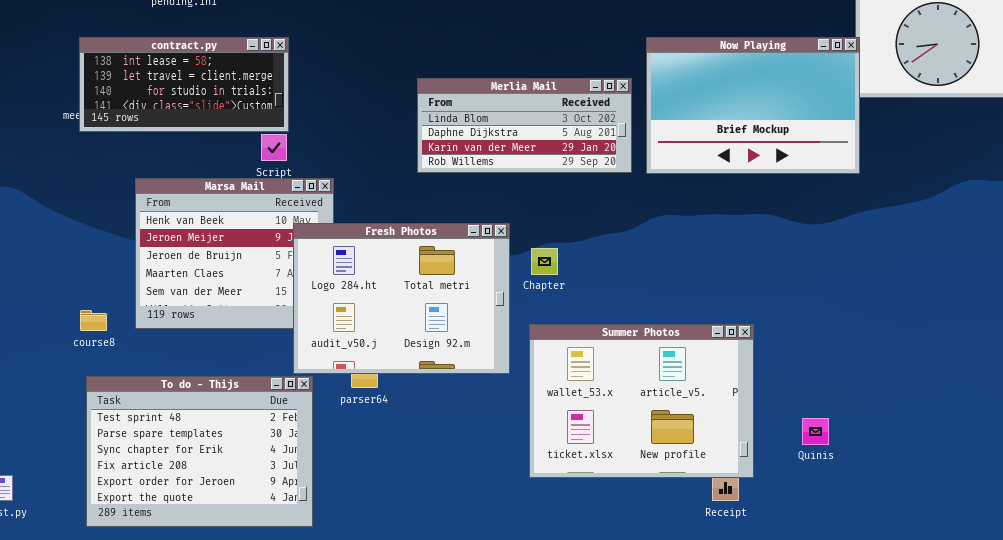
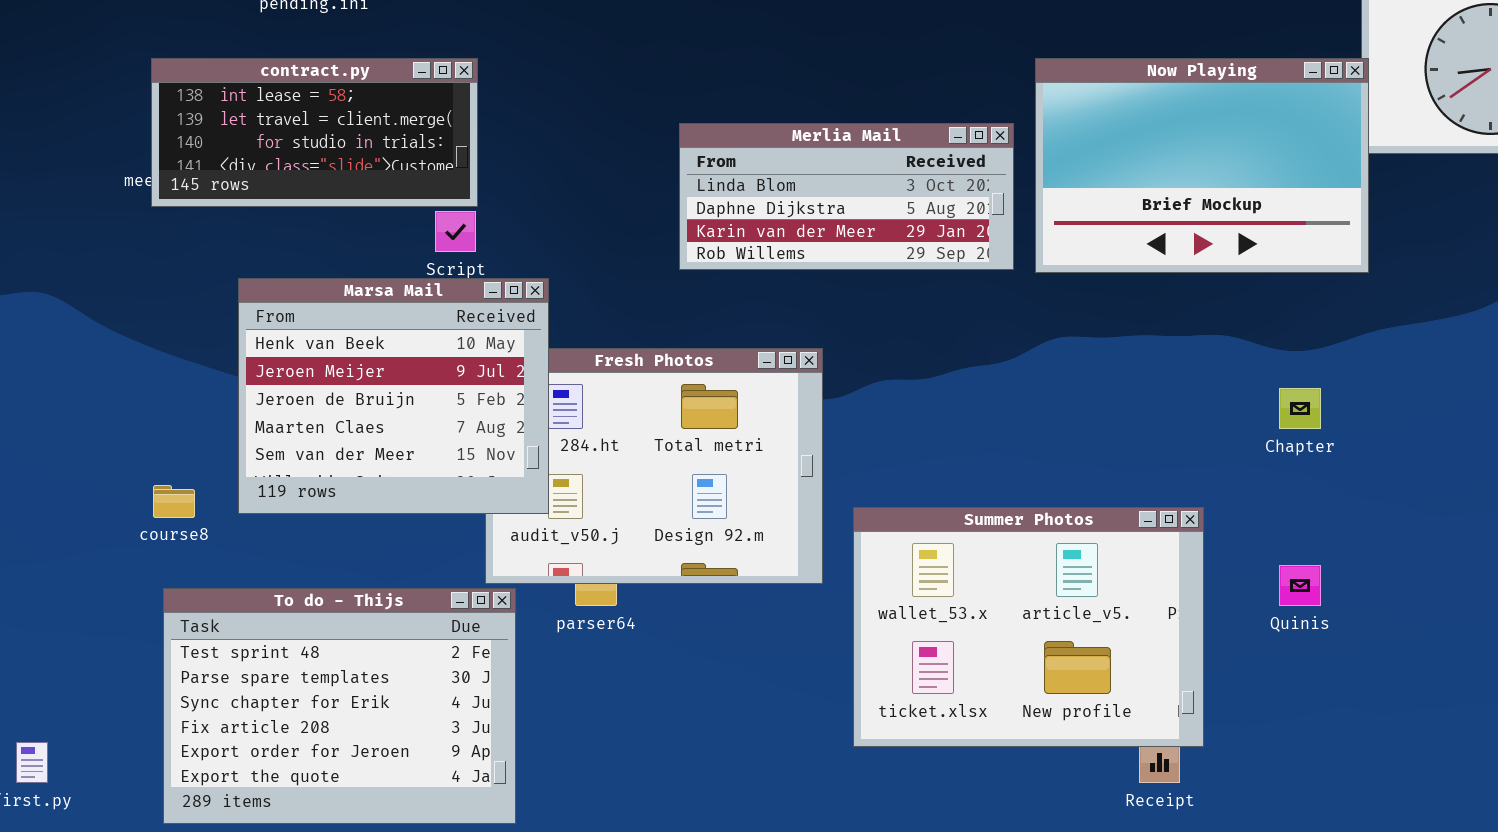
Marsa Mail: [135,178,334,329] -> [238,278,549,514], raised
Chapter: [531,248,558,275] -> [1279,388,1321,429], moved
Quinis: [802,418,829,445] -> [1279,565,1321,606], moved

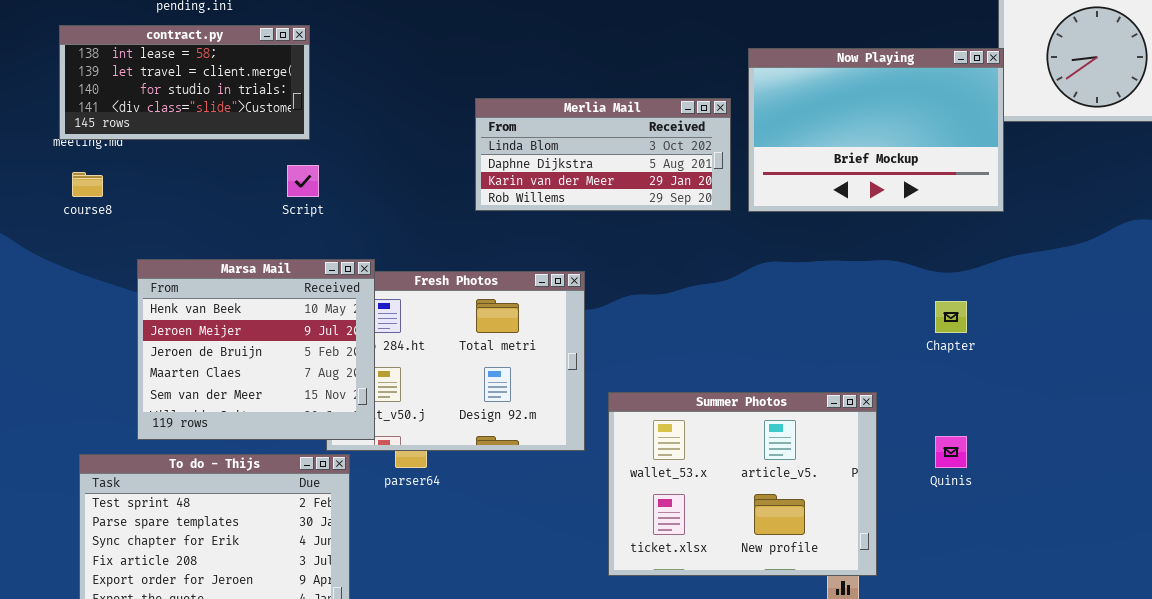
contract.py: [151,58,478,207] -> [59,25,310,140], moved
Marsa Mail: [238,278,549,514] -> [137,259,375,440], moved
course8: [153,485,195,518] -> [72,172,103,197], moved

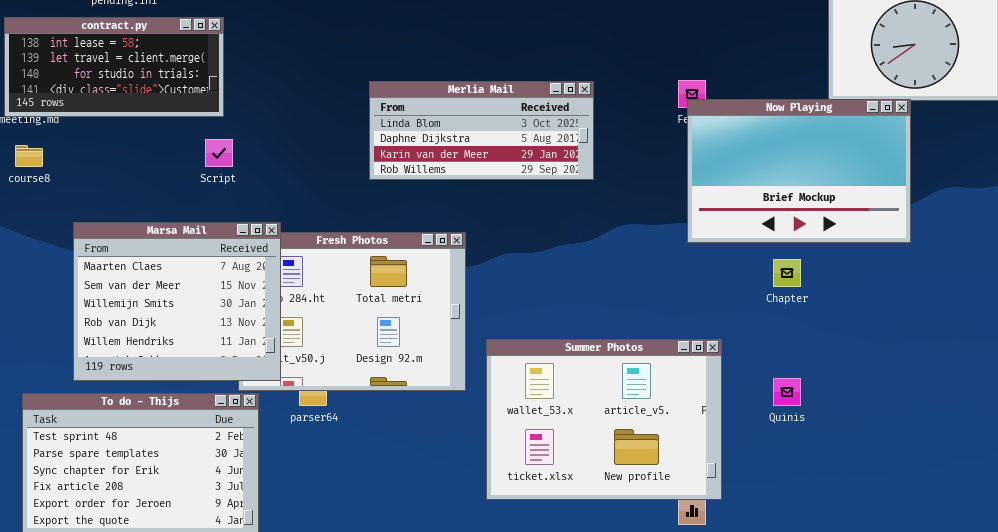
Now Playing: [748,48,1004,212] -> [687,99,911,243], moved
Marsa Mail: [137,259,375,440] -> [73,222,281,381], scrolled down 3 rows

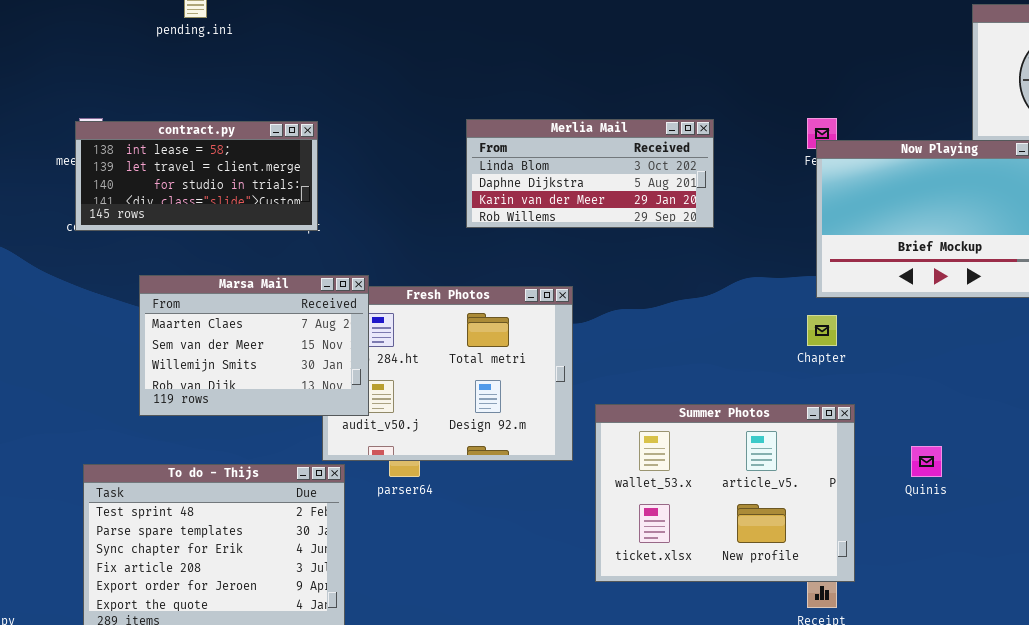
contract.py: [4,17,224,117] -> [75,121,318,231], moved
Marsa Mail: [73,222,281,381] -> [139,275,369,416], resized
Chapter: [773,259,801,287] -> [807,315,837,346], moved

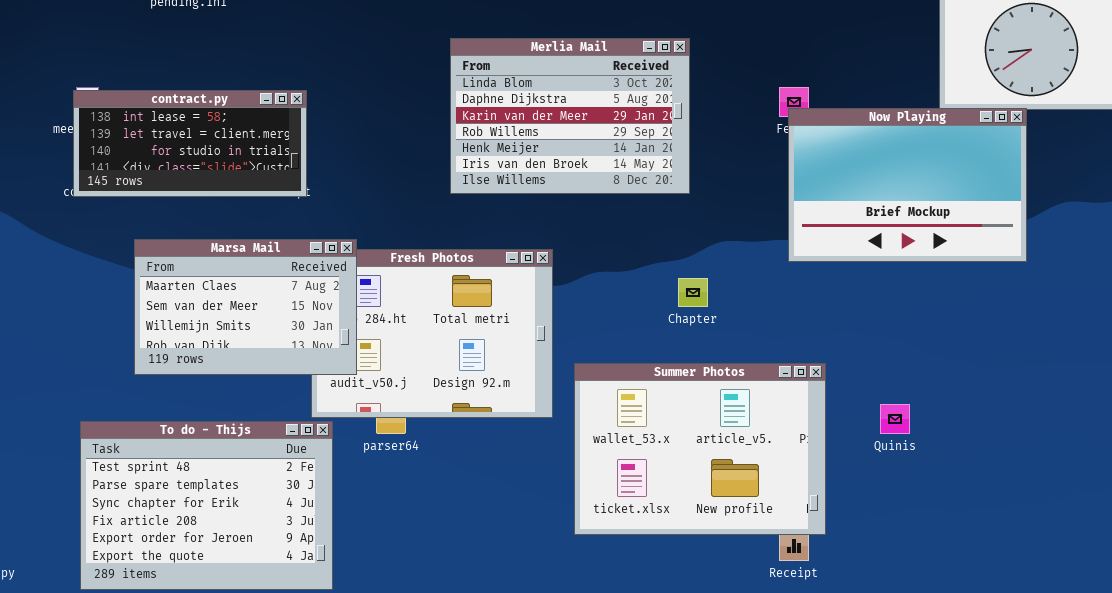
Merlia Mail: [466,119,714,228] -> [450,38,690,194], resized
Chapter: [807,315,837,346] -> [678,278,708,307], moved

